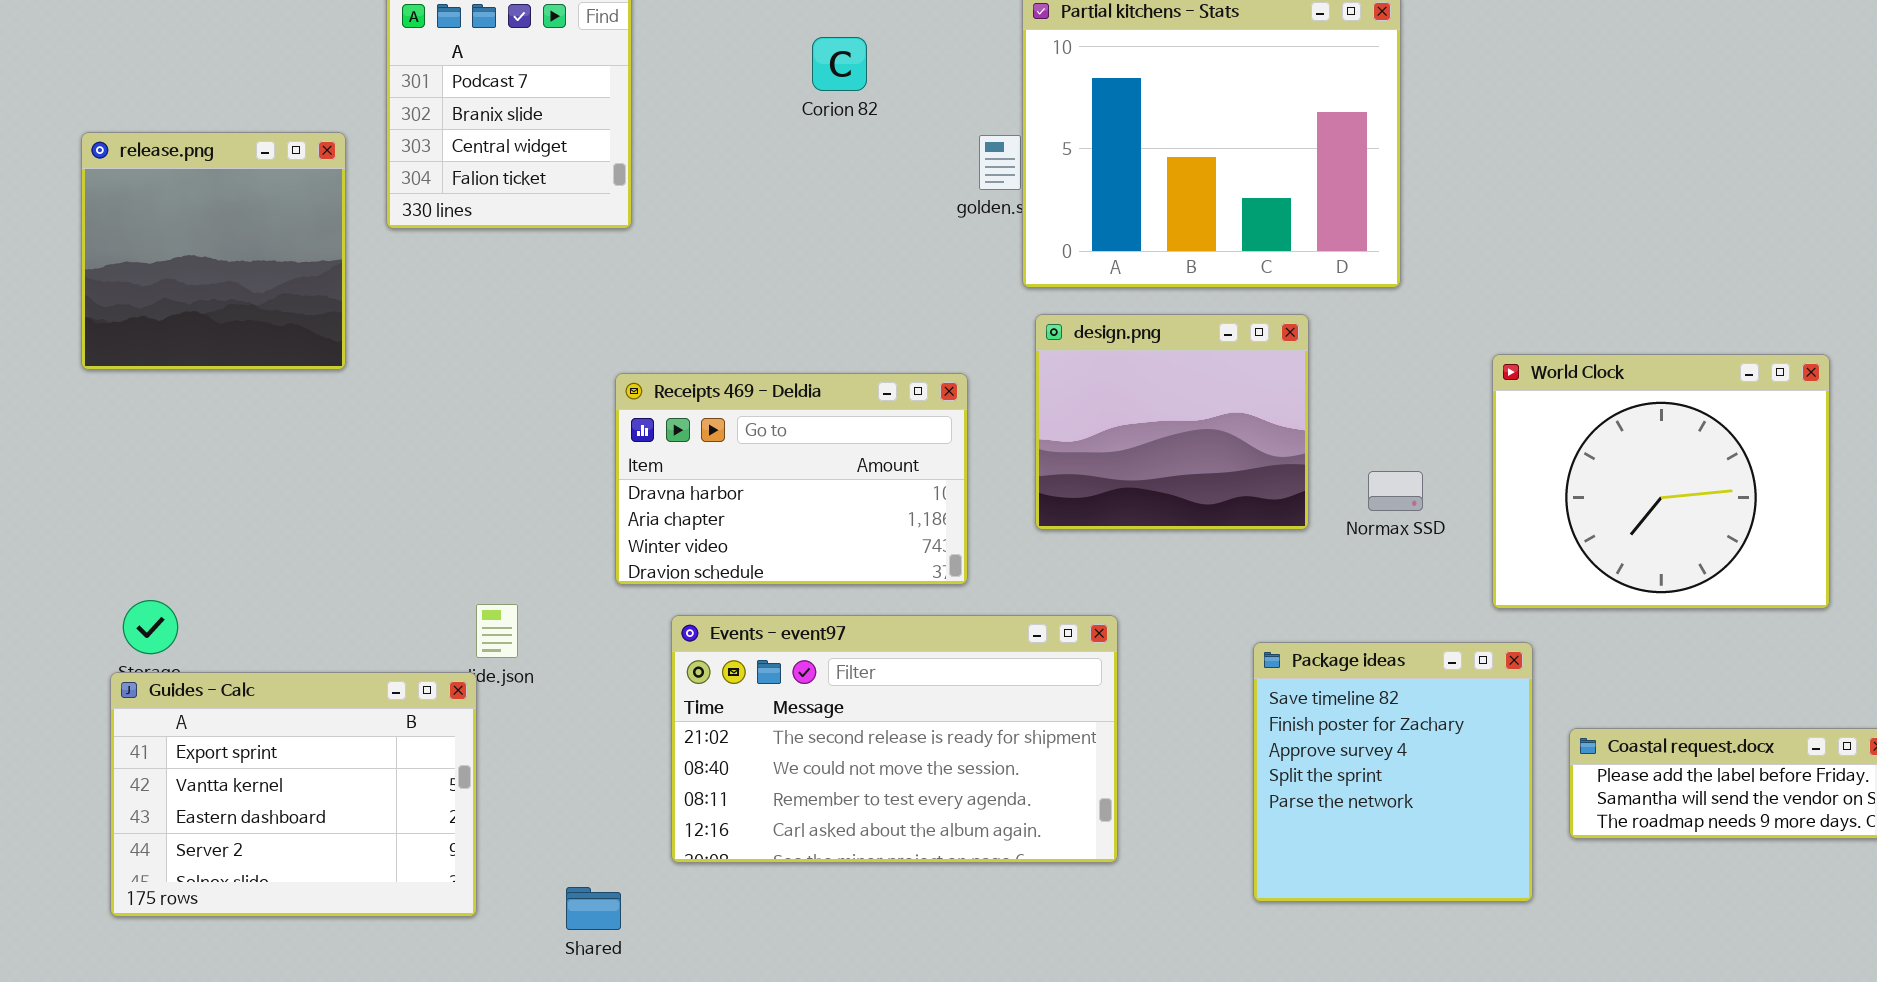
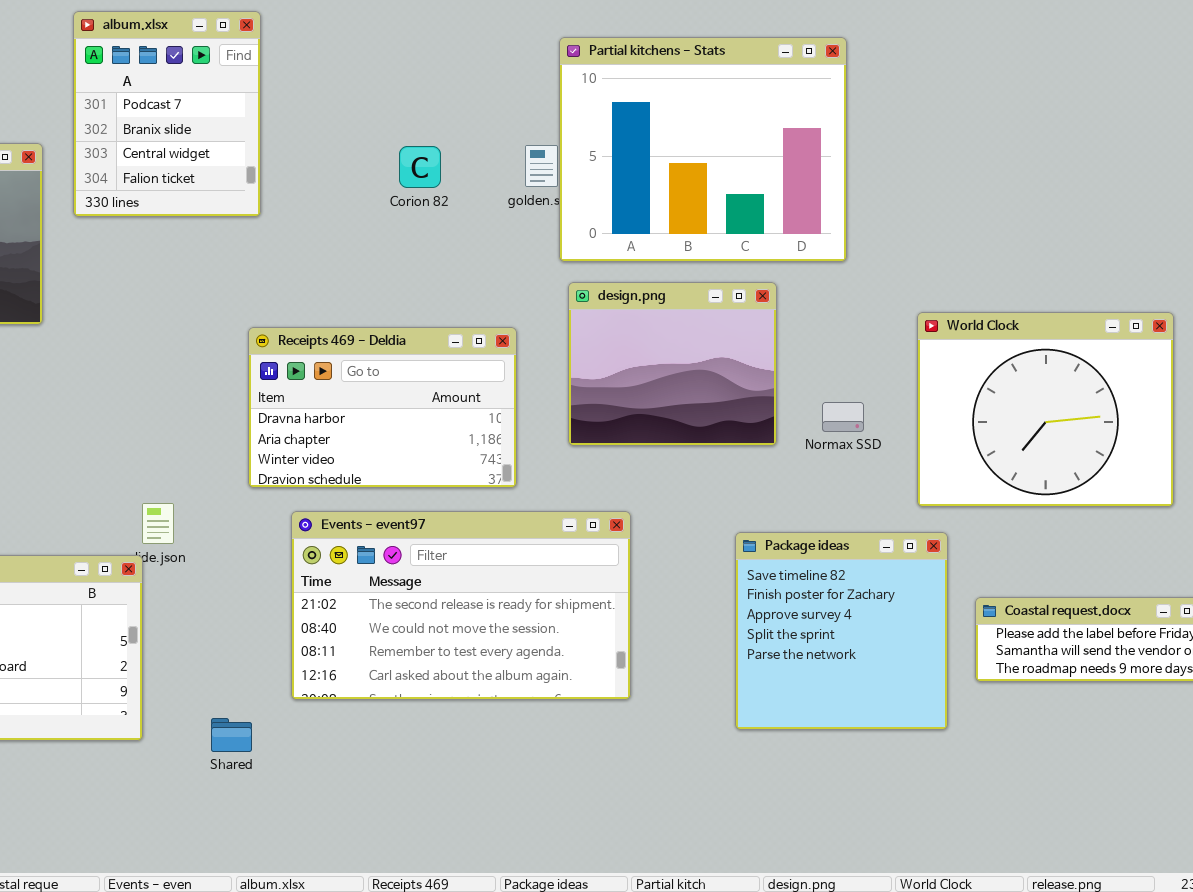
Corion 82: [812,37,867,91] -> [399,146,441,188], moved

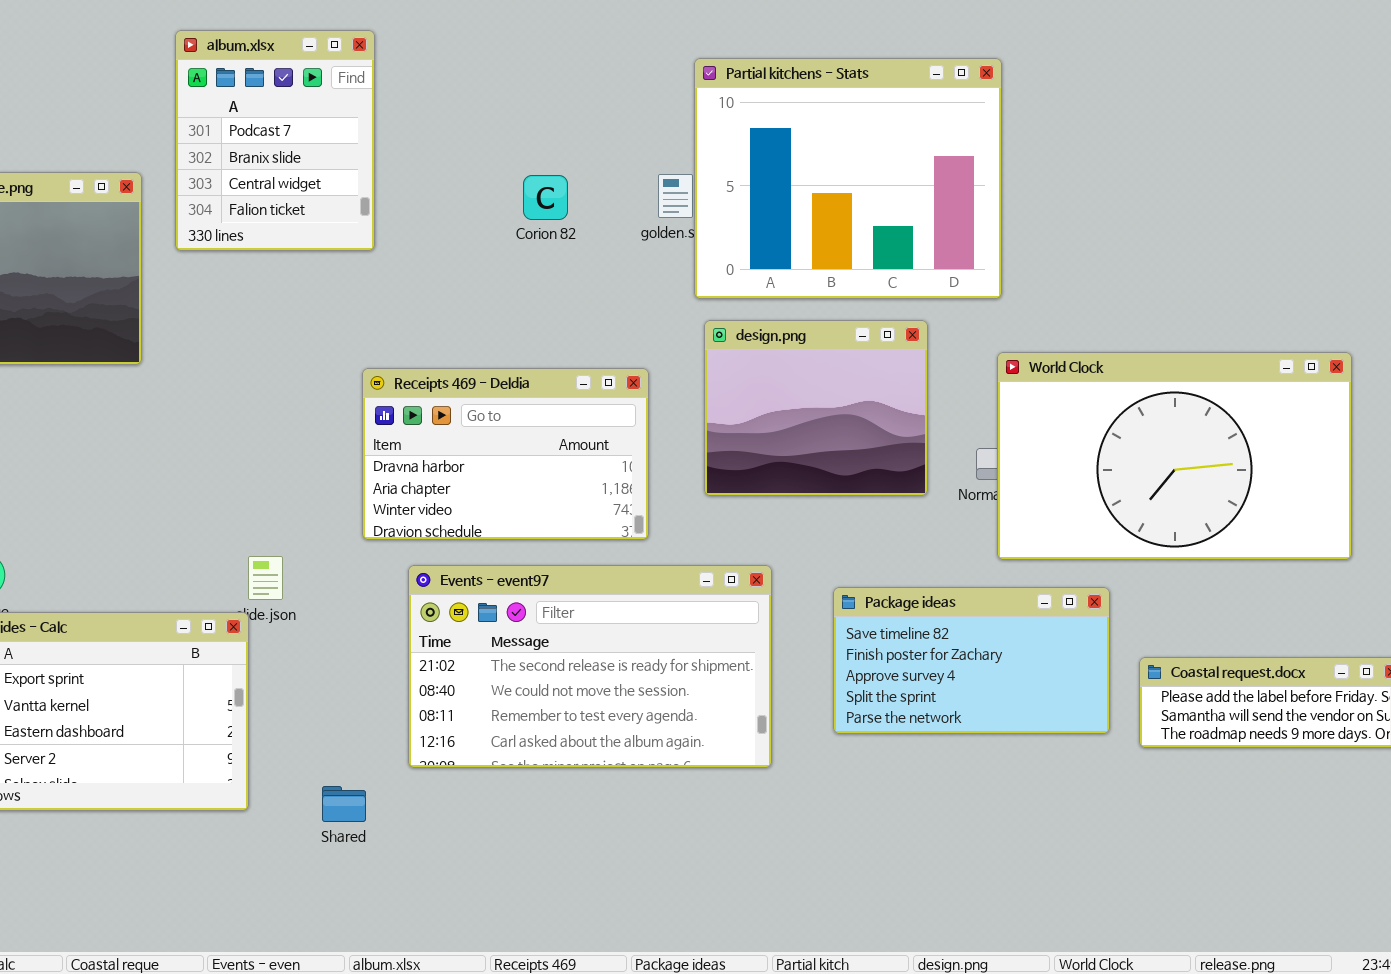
World Clock: [917,312,1174,507] -> [997,352,1352,560], resized
Package ideas: [735,532,948,730] -> [833,587,1110,734], resized

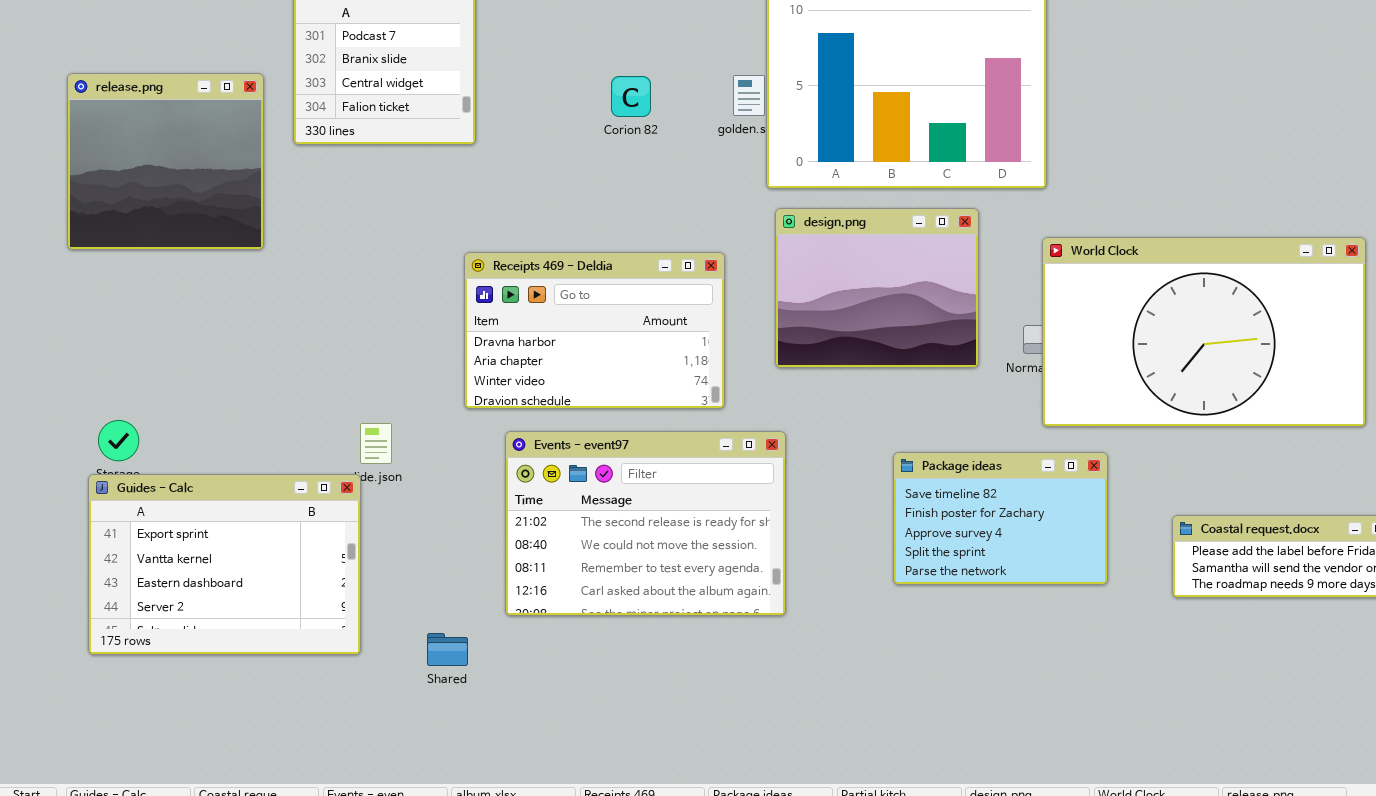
Events - event97: [408,565,772,768] -> [505,431,786,616], resized
Package ideas: [833,587,1110,734] -> [893,452,1108,585], resized

